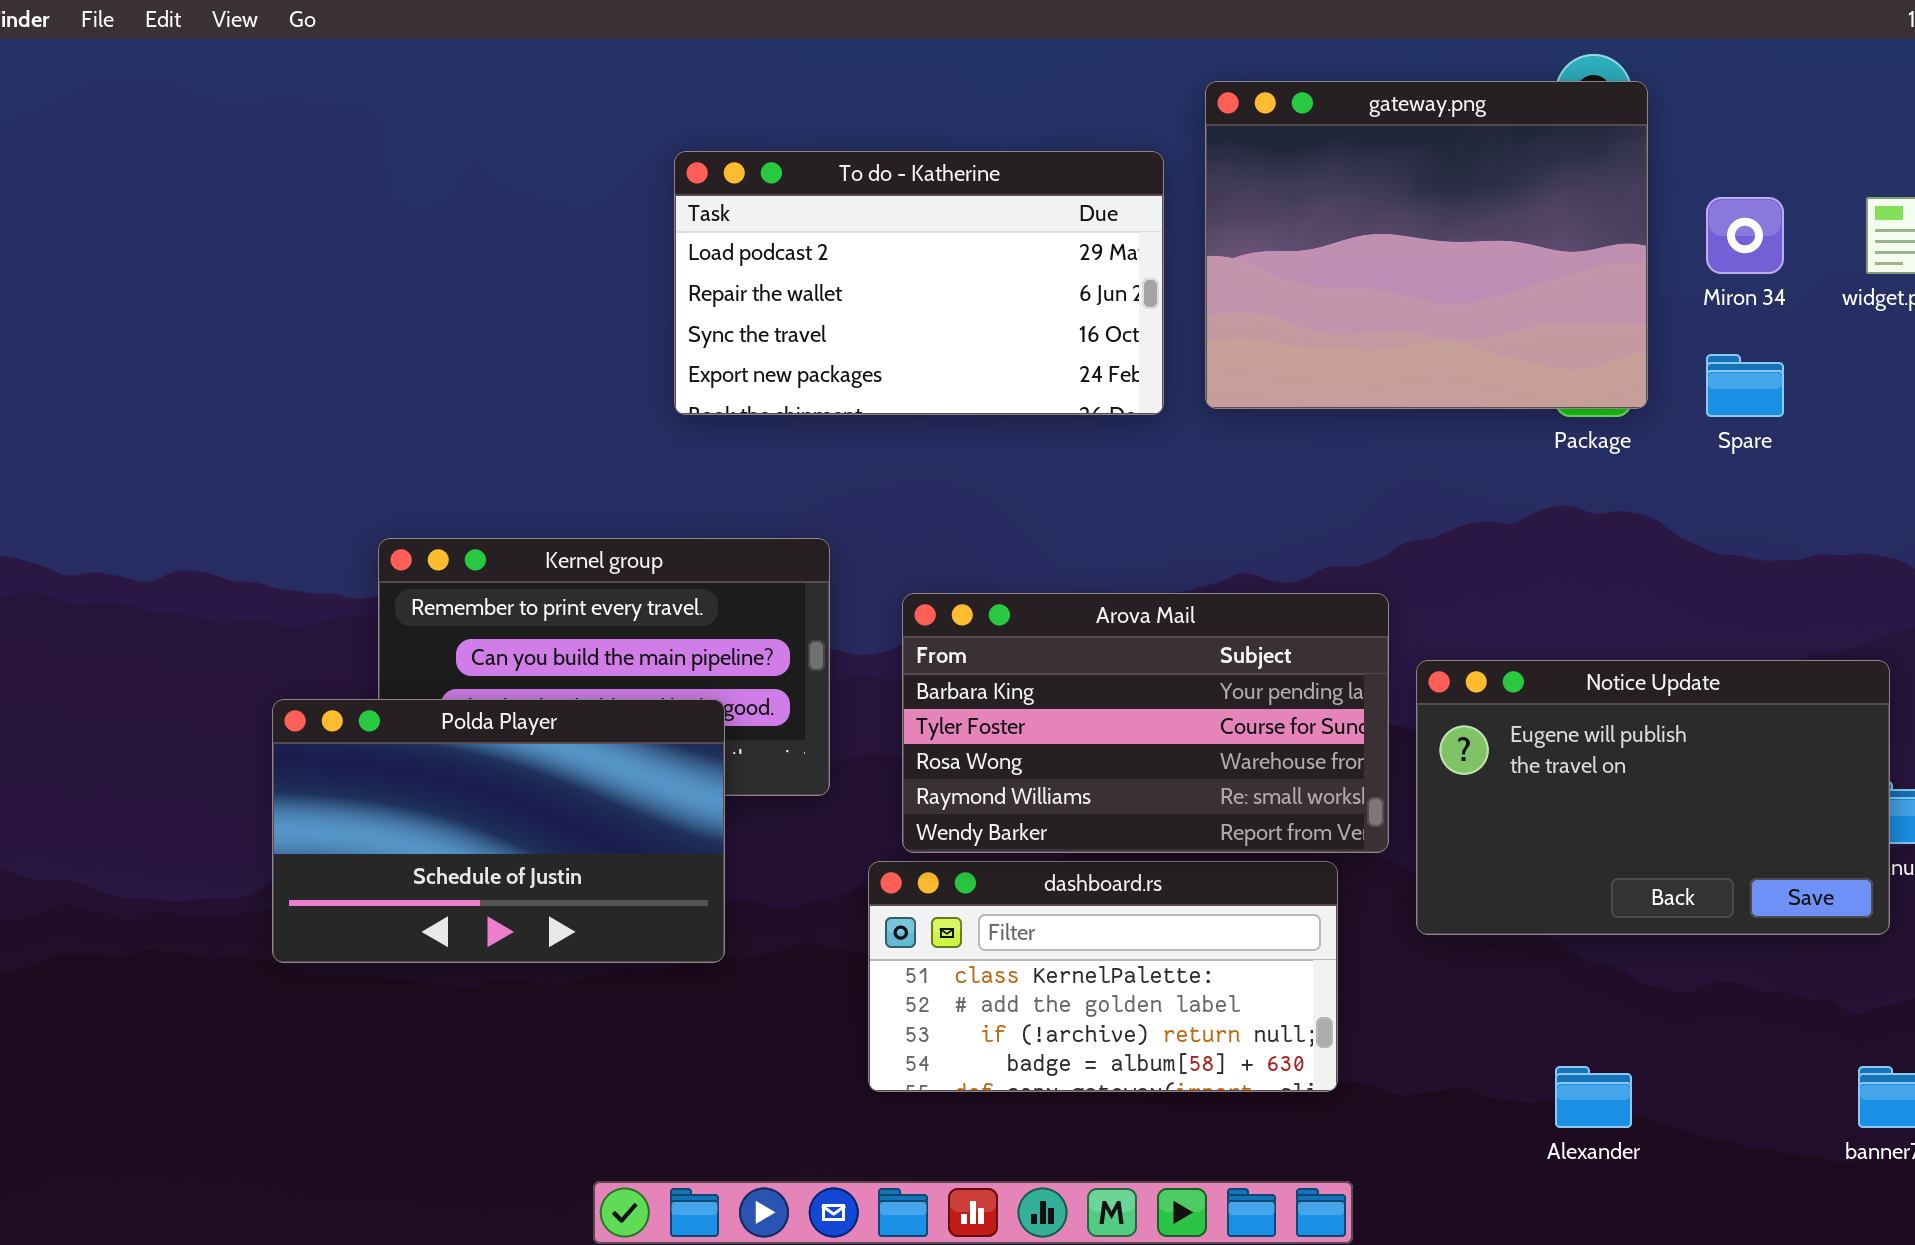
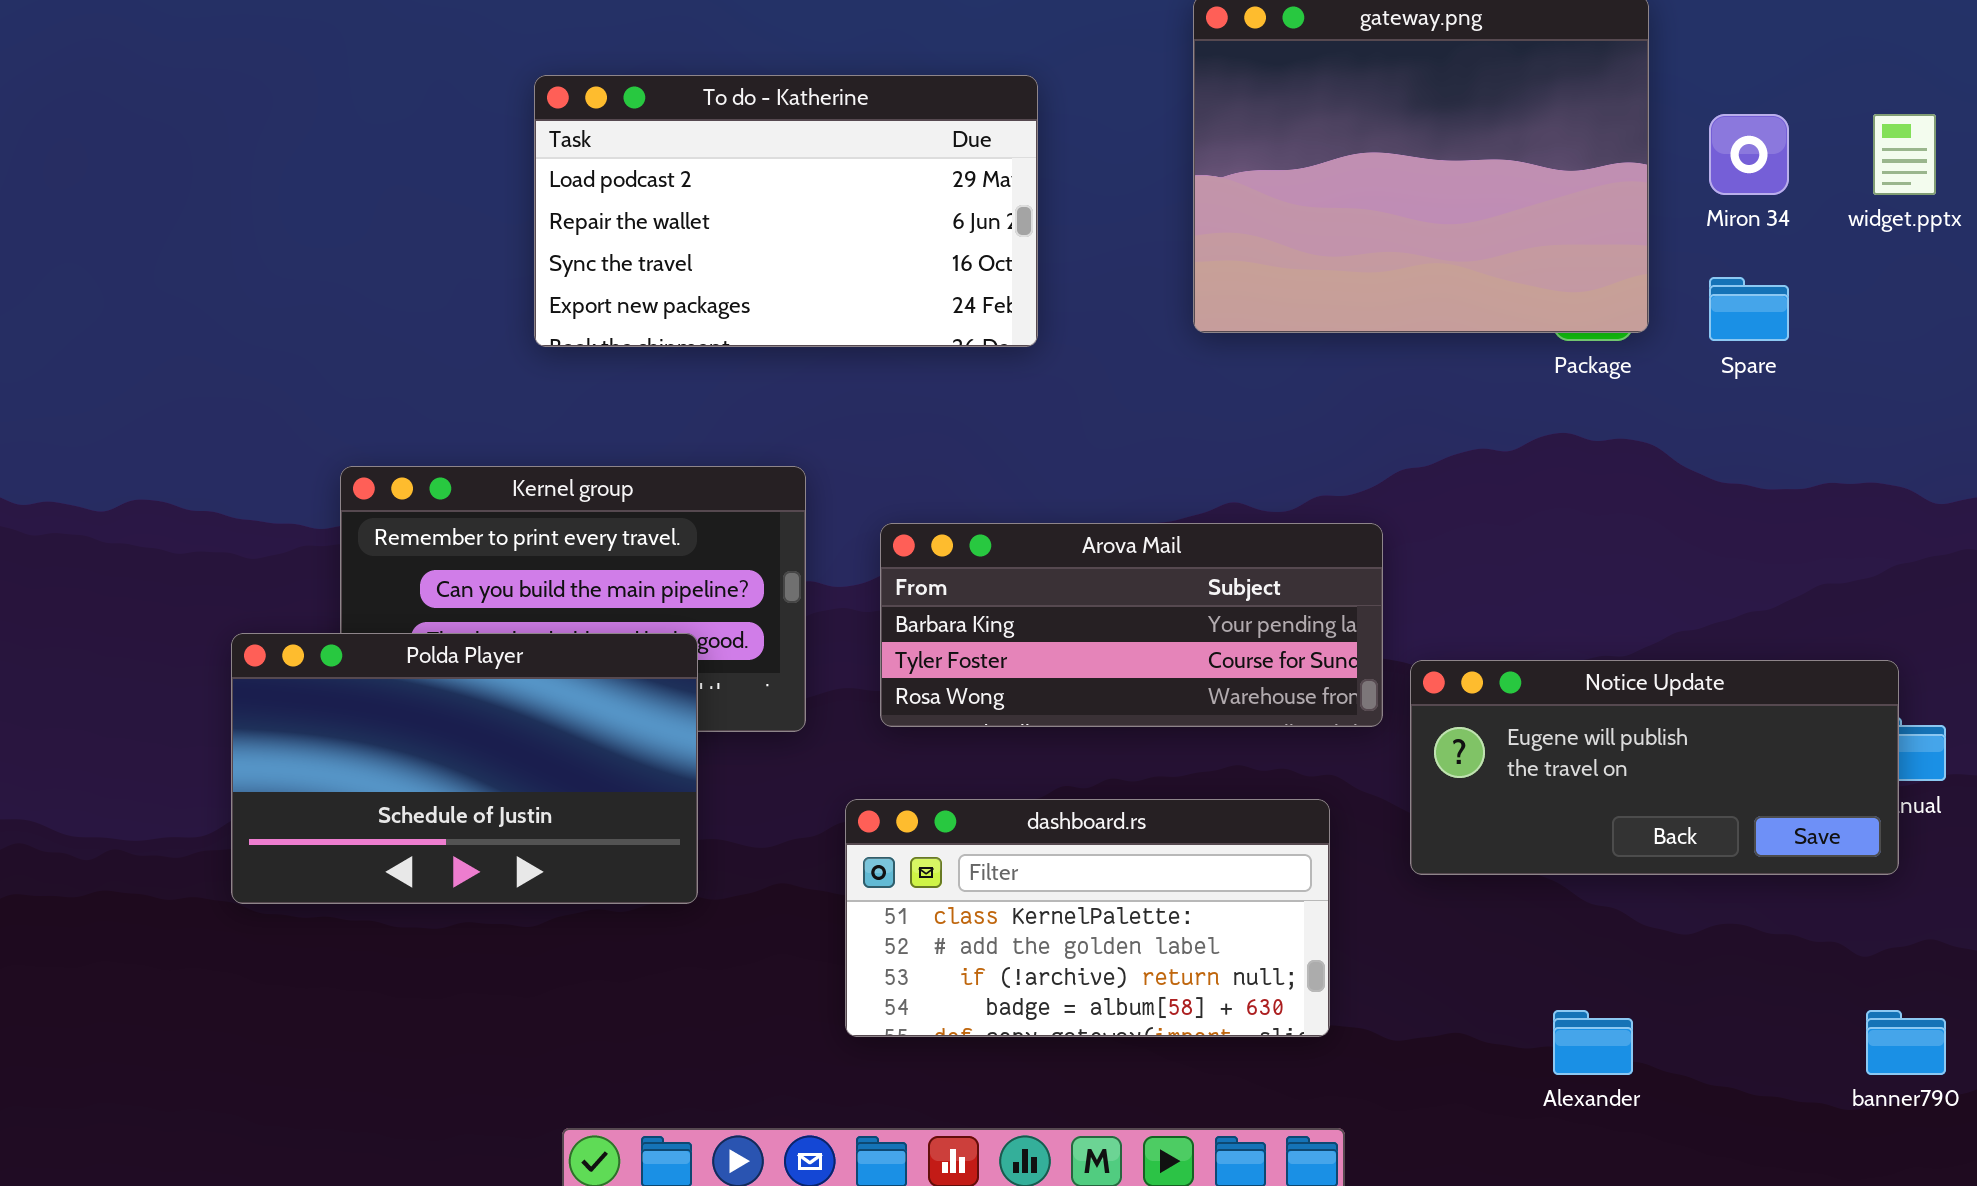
To do - Katherine: [674,151,1164,415] -> [534,75,1038,347], moved
Arova Mail: [902,593,1389,853] -> [880,523,1383,727], resized
Notice Update: [1416,660,1890,935] -> [1410,660,1899,875], resized

